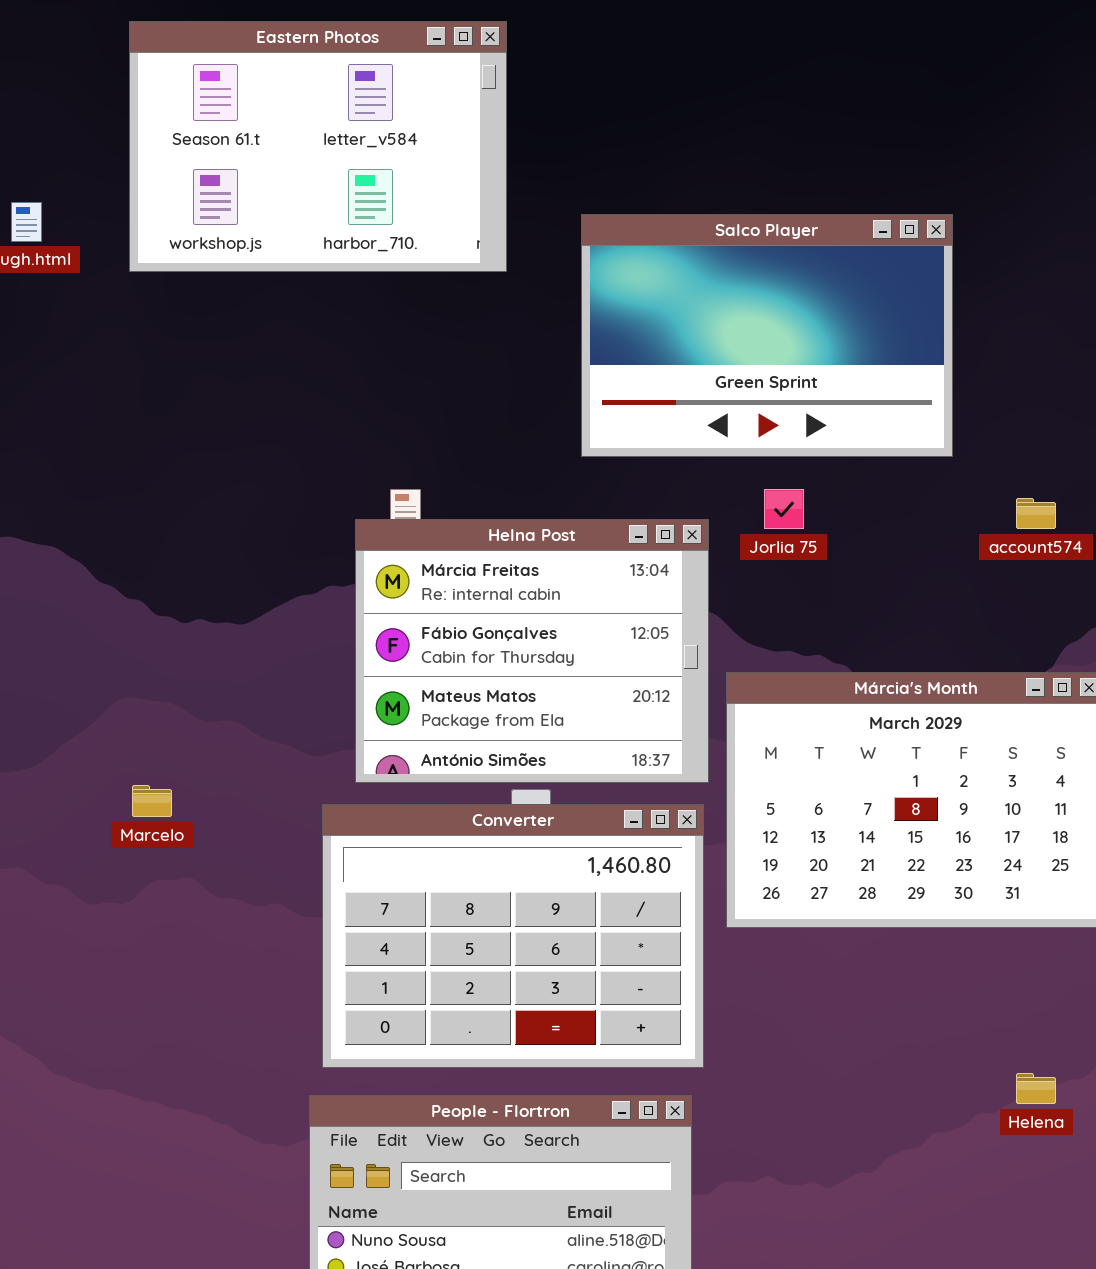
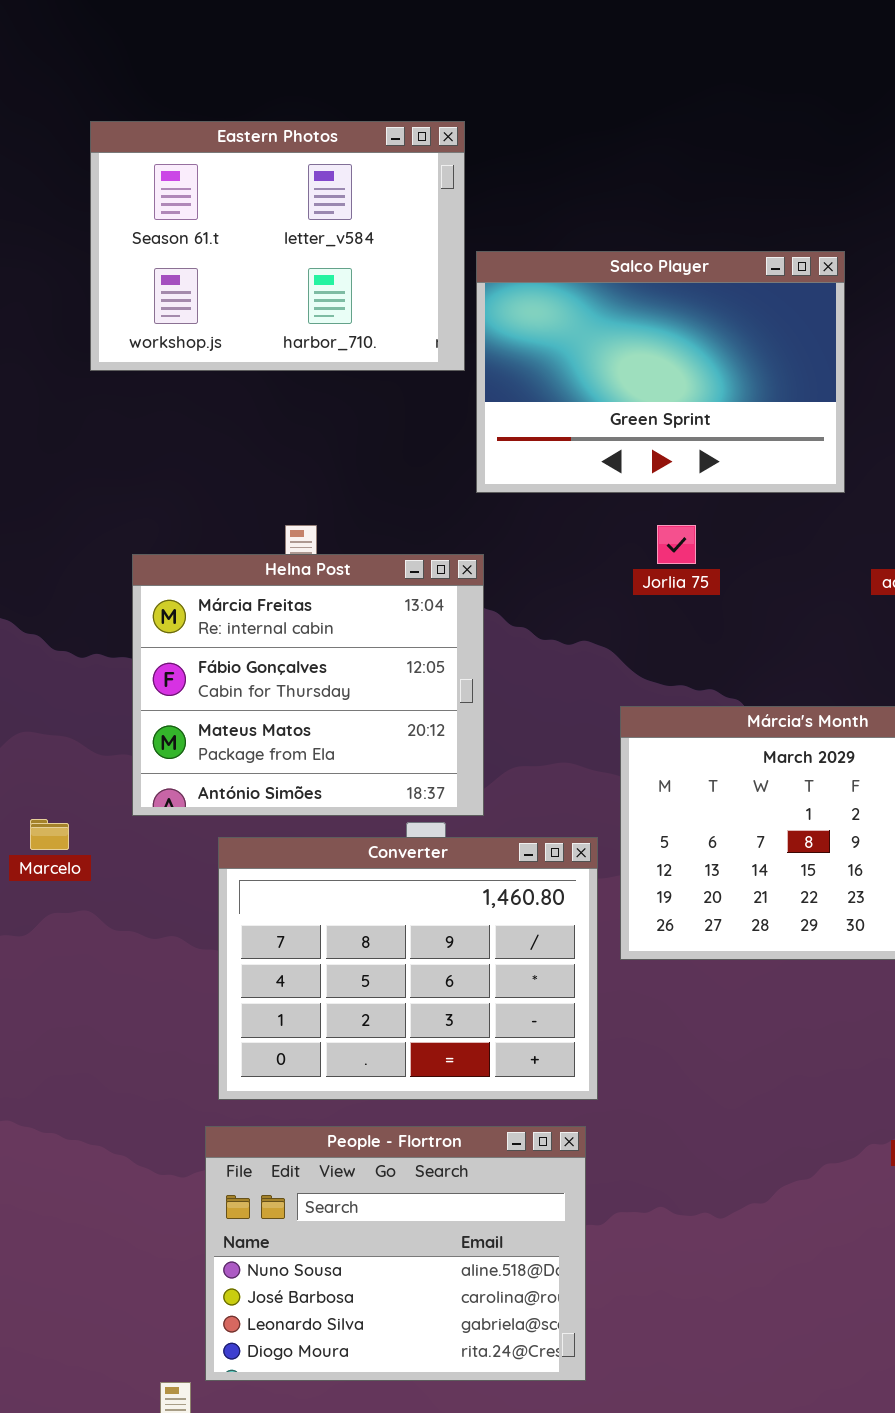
Eastern Photos: [129,21,507,272] -> [90,121,465,371], moved
Helna Post: [355,519,709,783] -> [132,554,484,816], moved

